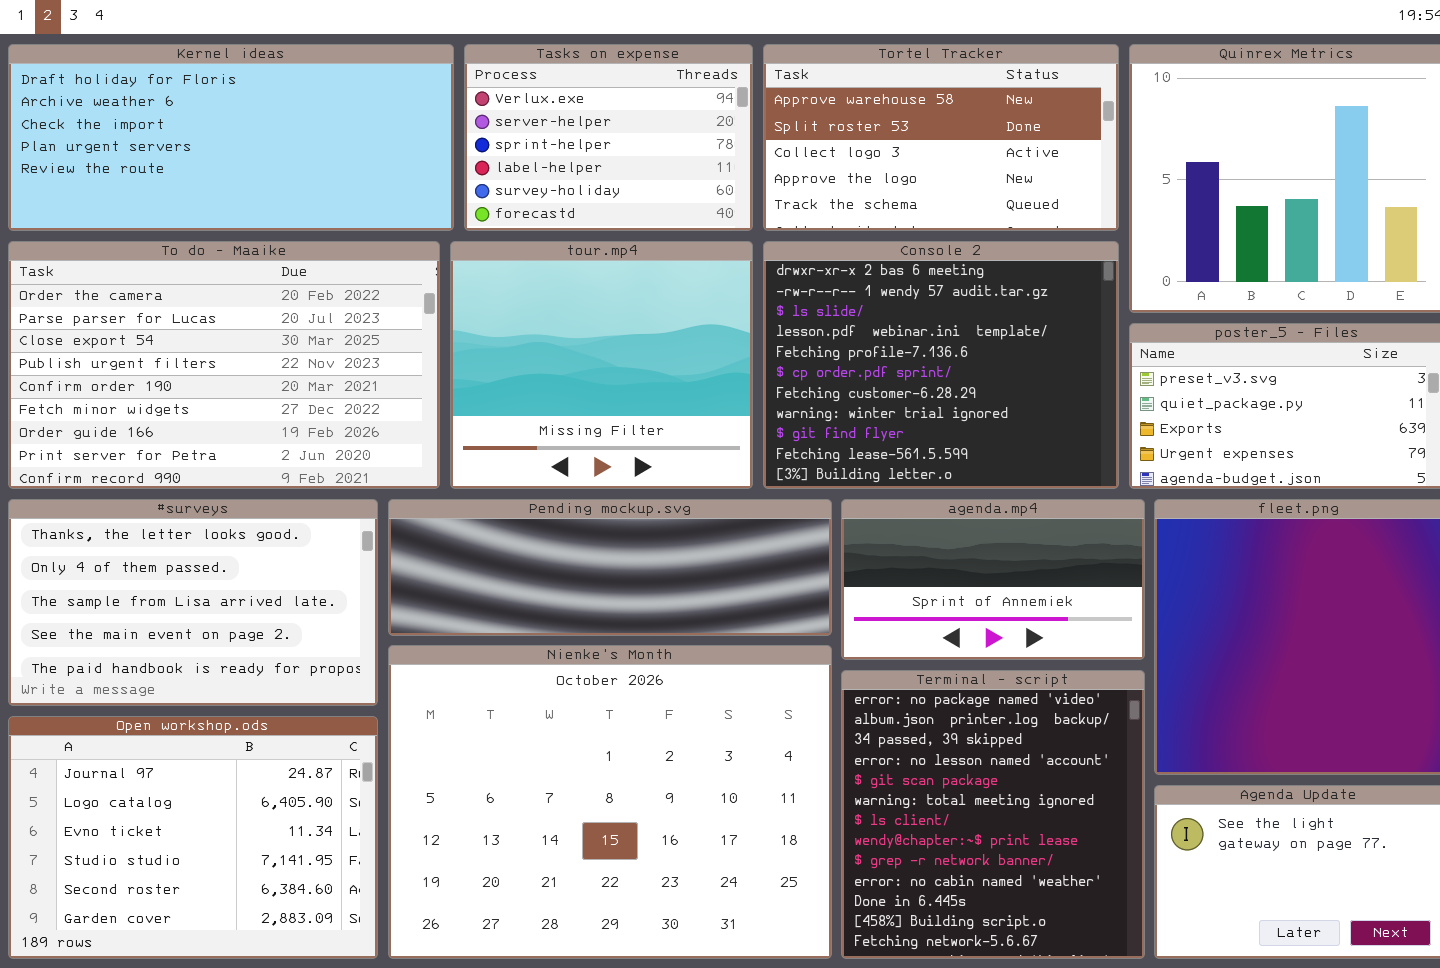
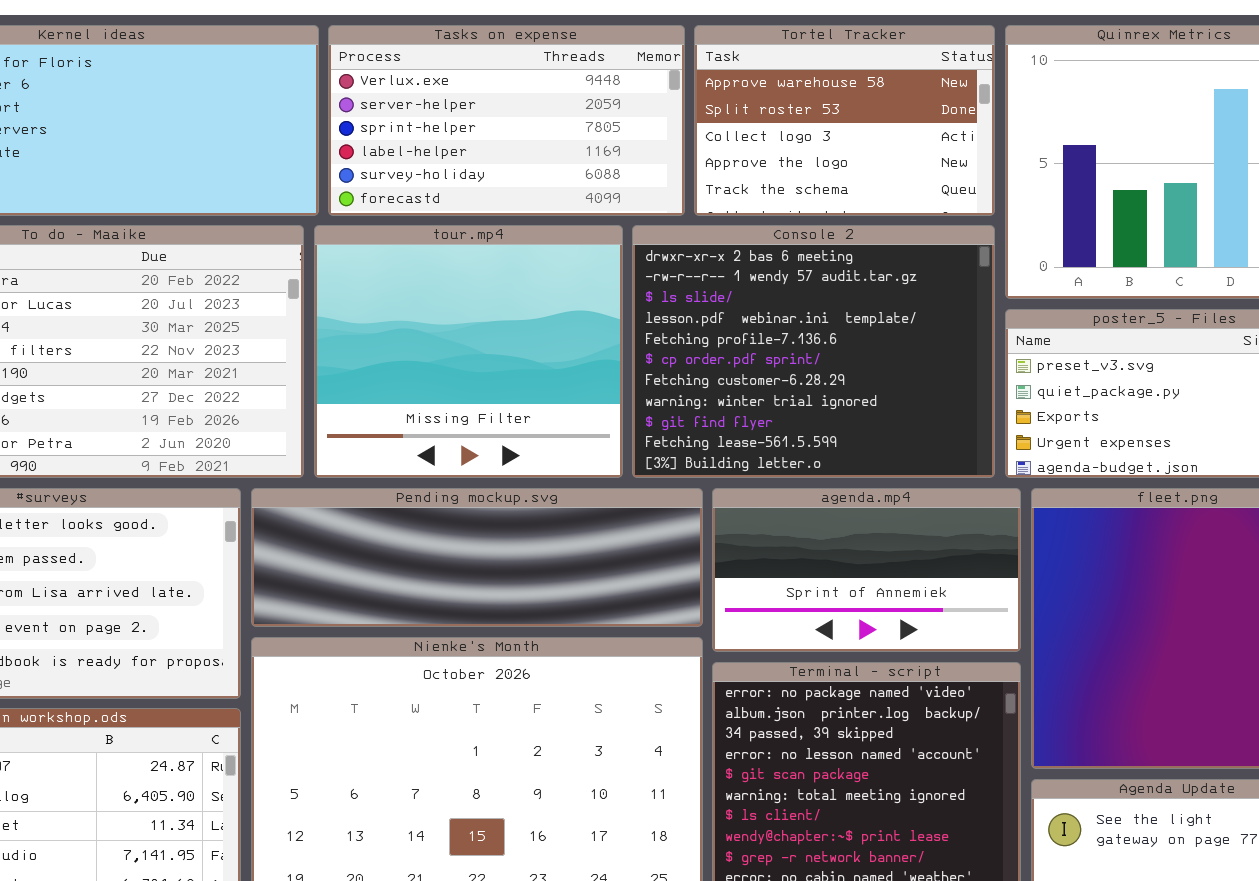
Tasks on expense: [464,44,753,231] -> [328,25,685,216], resized
Tortel Tracker: [763,44,1119,231] -> [694,25,995,216], resized

